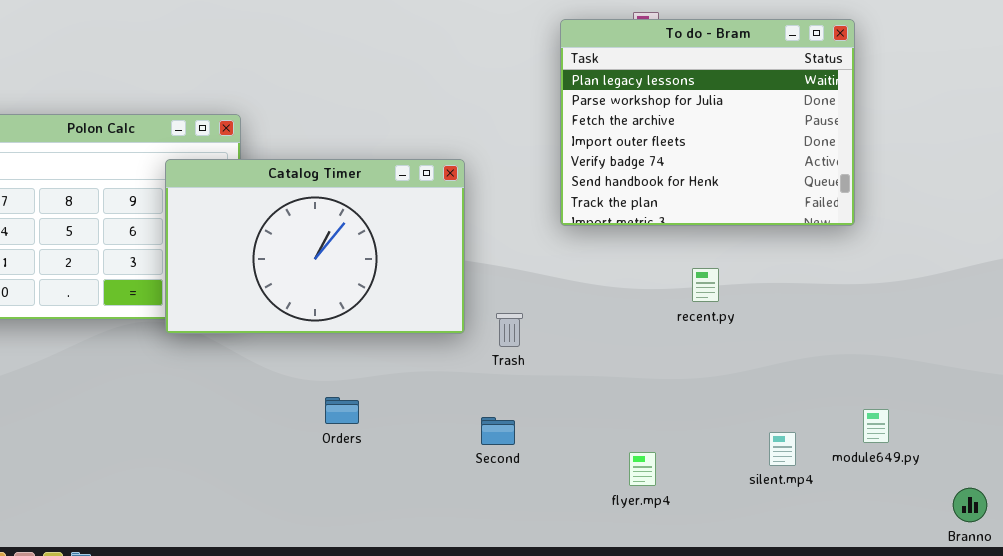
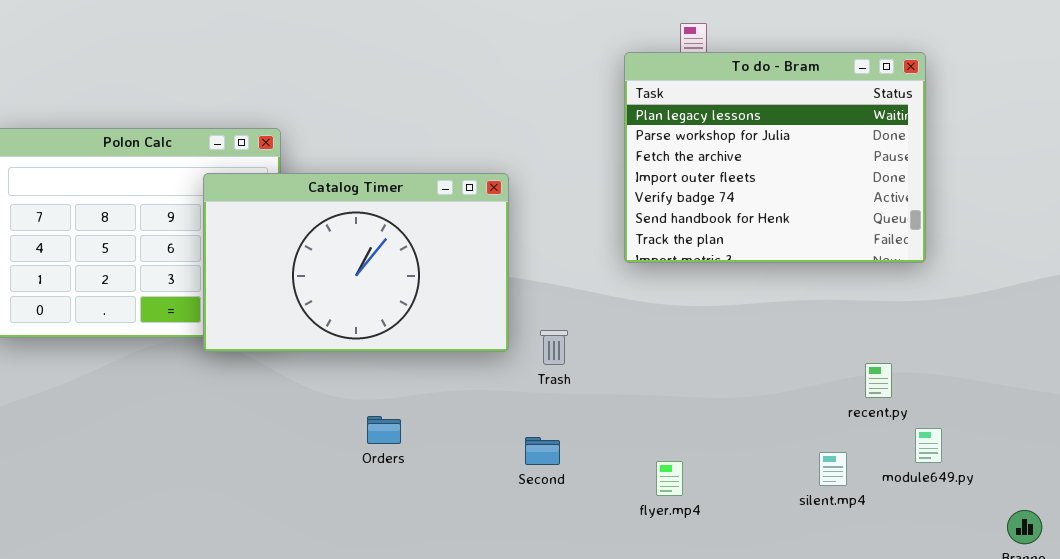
To do - Bram: [560,19,855,226] -> [624,52,926,263], moved
recent.py: [692,268,719,302] -> [865,363,892,398], moved
flyer.mp4: [629,452,656,486] -> [656,461,683,496], moved

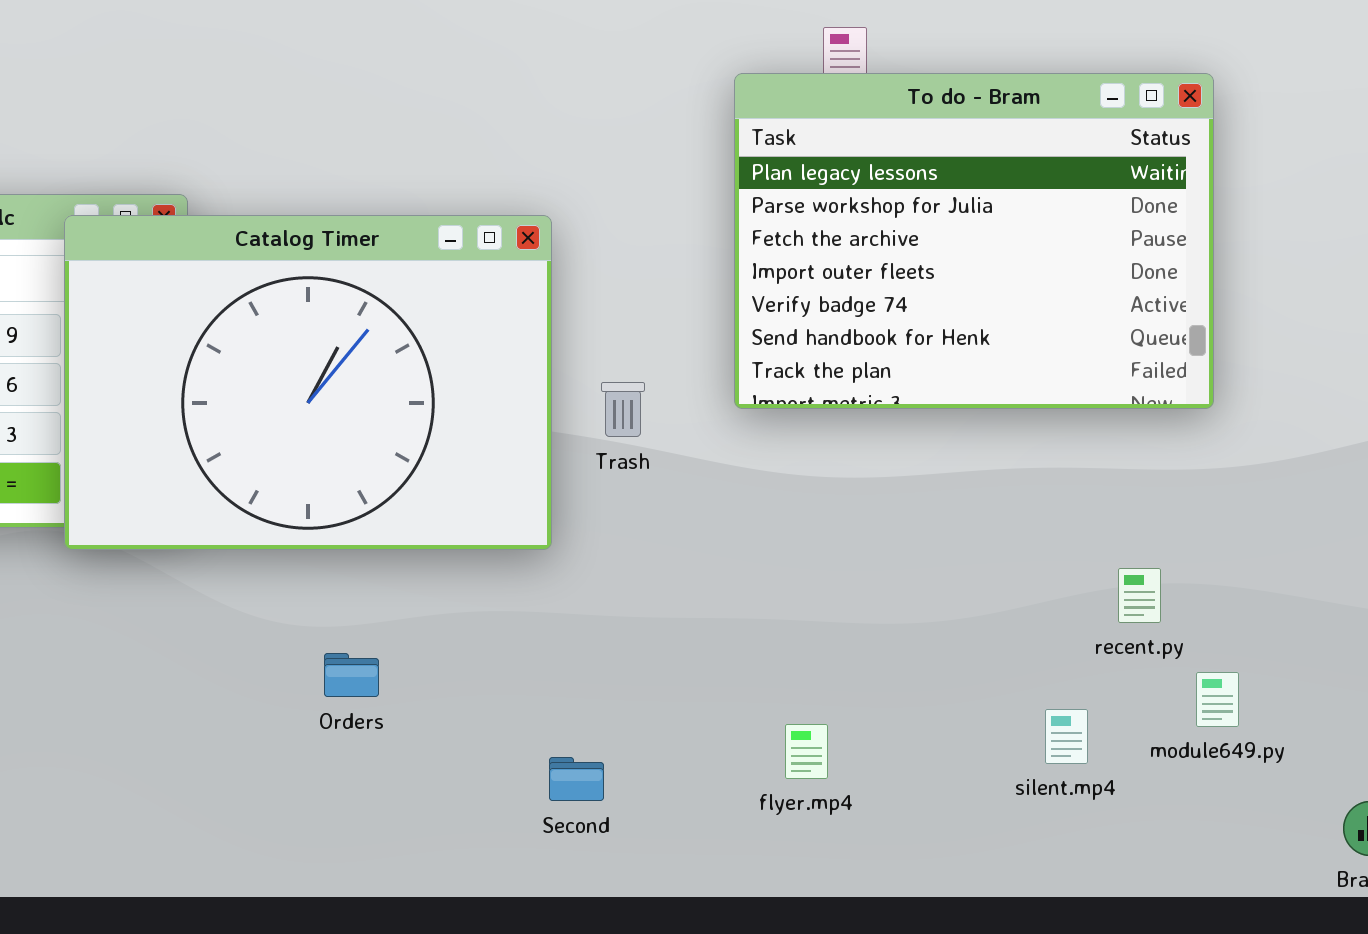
Catalog Timer: [203,173,509,352] -> [64,215,552,550], resized
Trash: [540,330,568,365] -> [601,382,645,437], moved
Second: [525,437,560,465] -> [549,757,604,801], moved

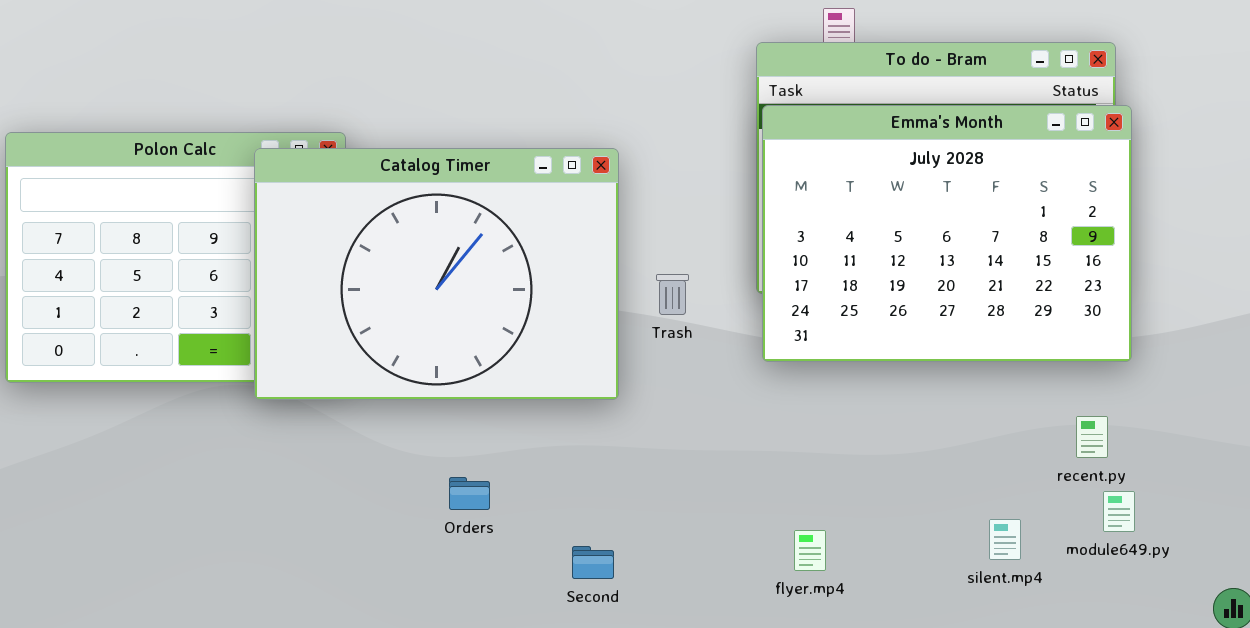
Emma's Month: none -> [762,105,1132,362], opened
recent.py: [1118,568,1161,623] -> [1076,416,1108,458], moved
Second: [549,757,604,801] -> [572,546,614,579], moved

